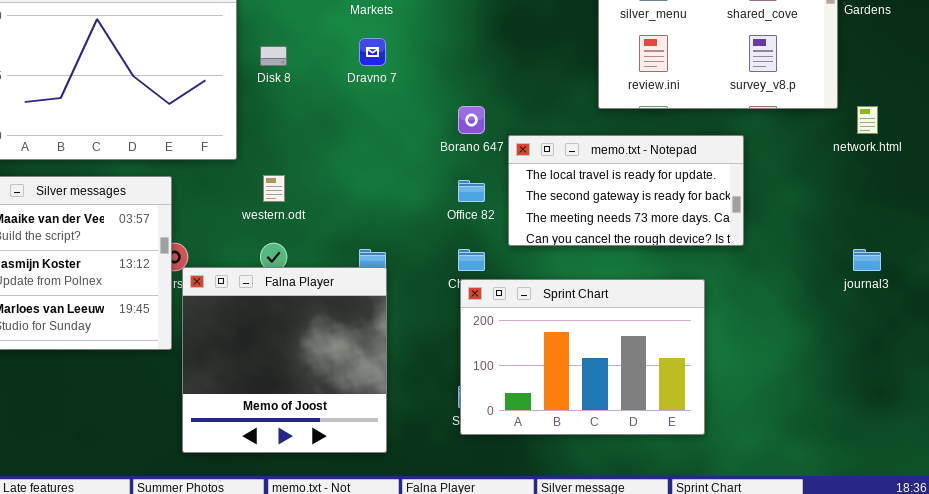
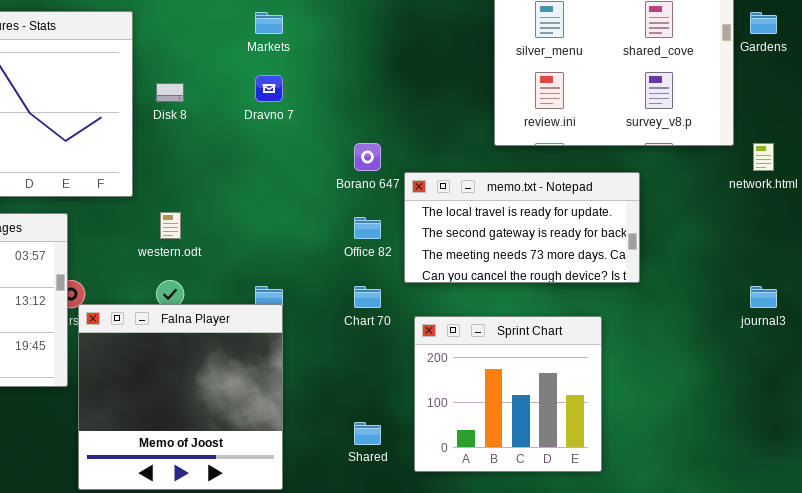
Sprint Chart: [460,279,705,435] -> [414,316,602,472], resized

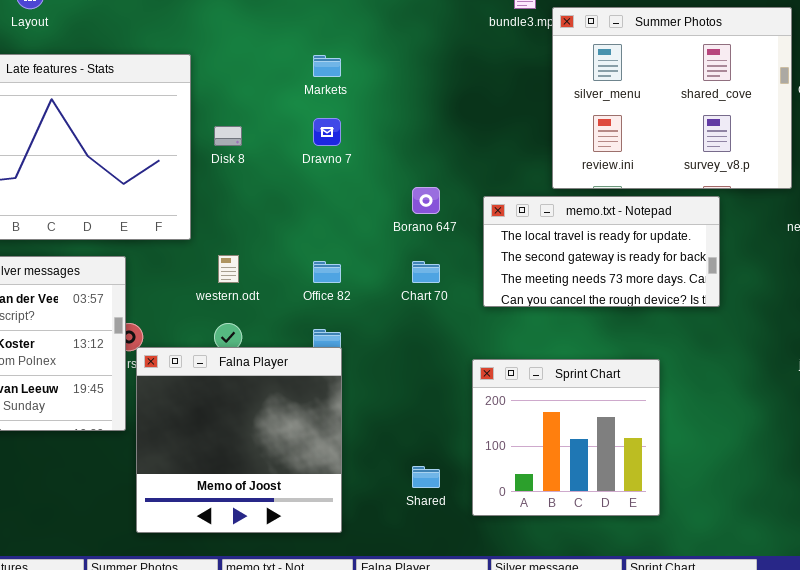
memo.txt - Notepad: [404,172,640,283] -> [483,196,720,307], moved
Office 82: [354,217,381,239] -> [313,261,341,283], moved
Chart 70: [354,286,381,308] -> [412,261,440,283], moved

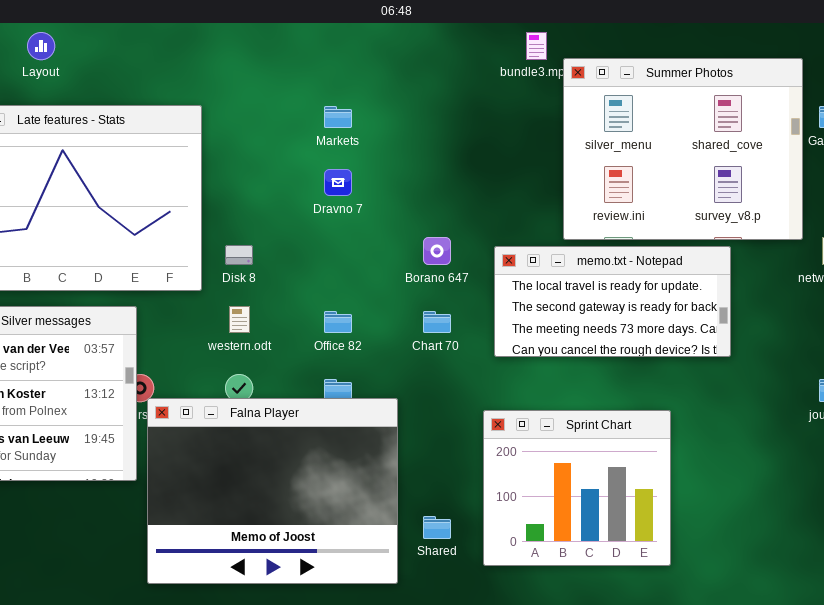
Disk 8: [214,126,242,146] -> [225,245,253,265], moved
Falna Player: [136,347,342,533] -> [147,398,398,584], resized

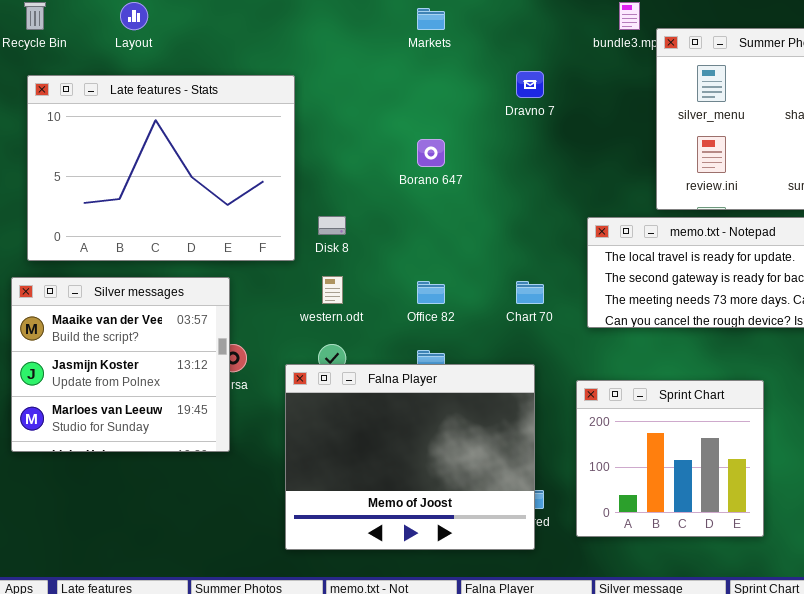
Markets: [324,106,352,128] -> [417,8,445,30], moved
Dravno 7: [324,169,352,196] -> [516,71,544,98], moved
Borano 647: [423,237,451,265] -> [417,139,445,167], moved
Falna Player: [147,398,398,584] -> [285,364,535,550], moved

